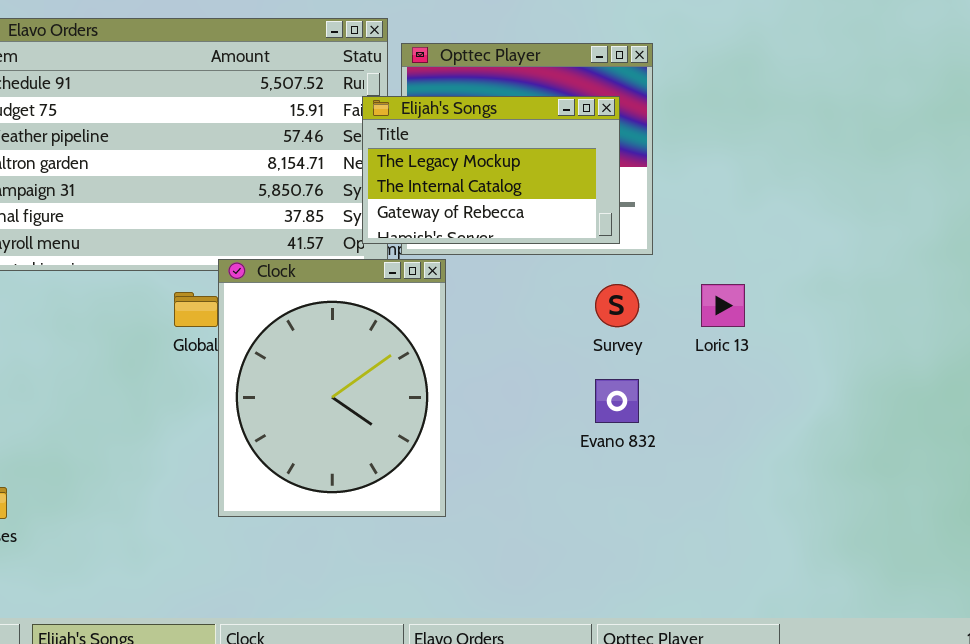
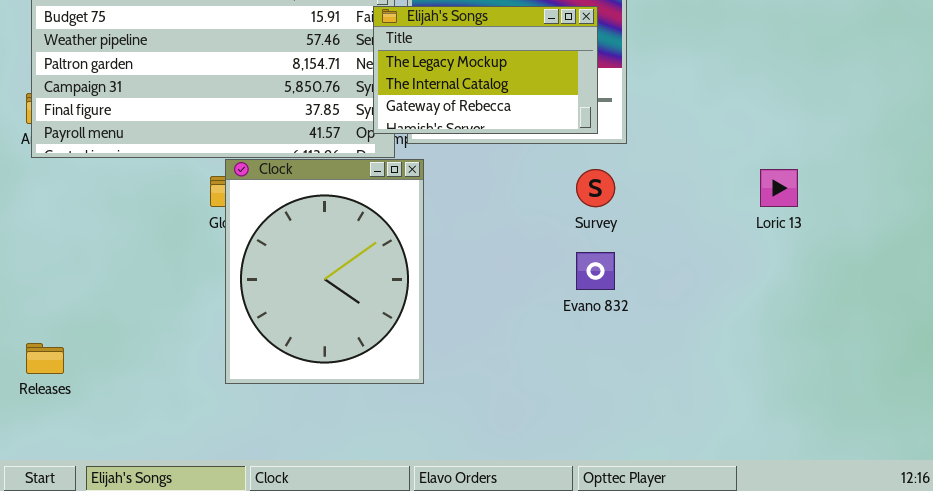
Clock: [218,259,446,517] -> [225,159,424,384], moved
Loric 13: [701,284,745,327] -> [760,169,798,207], moved

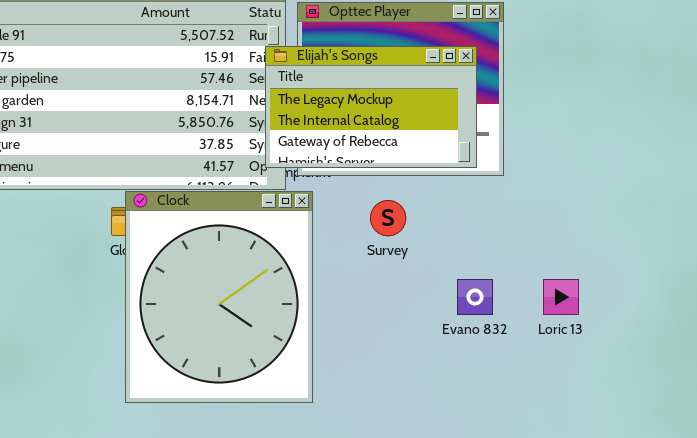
Survey: [576,169,615,207] -> [370,200,406,236], moved
Loric 13: [760,169,798,207] -> [543,279,579,315], moved

